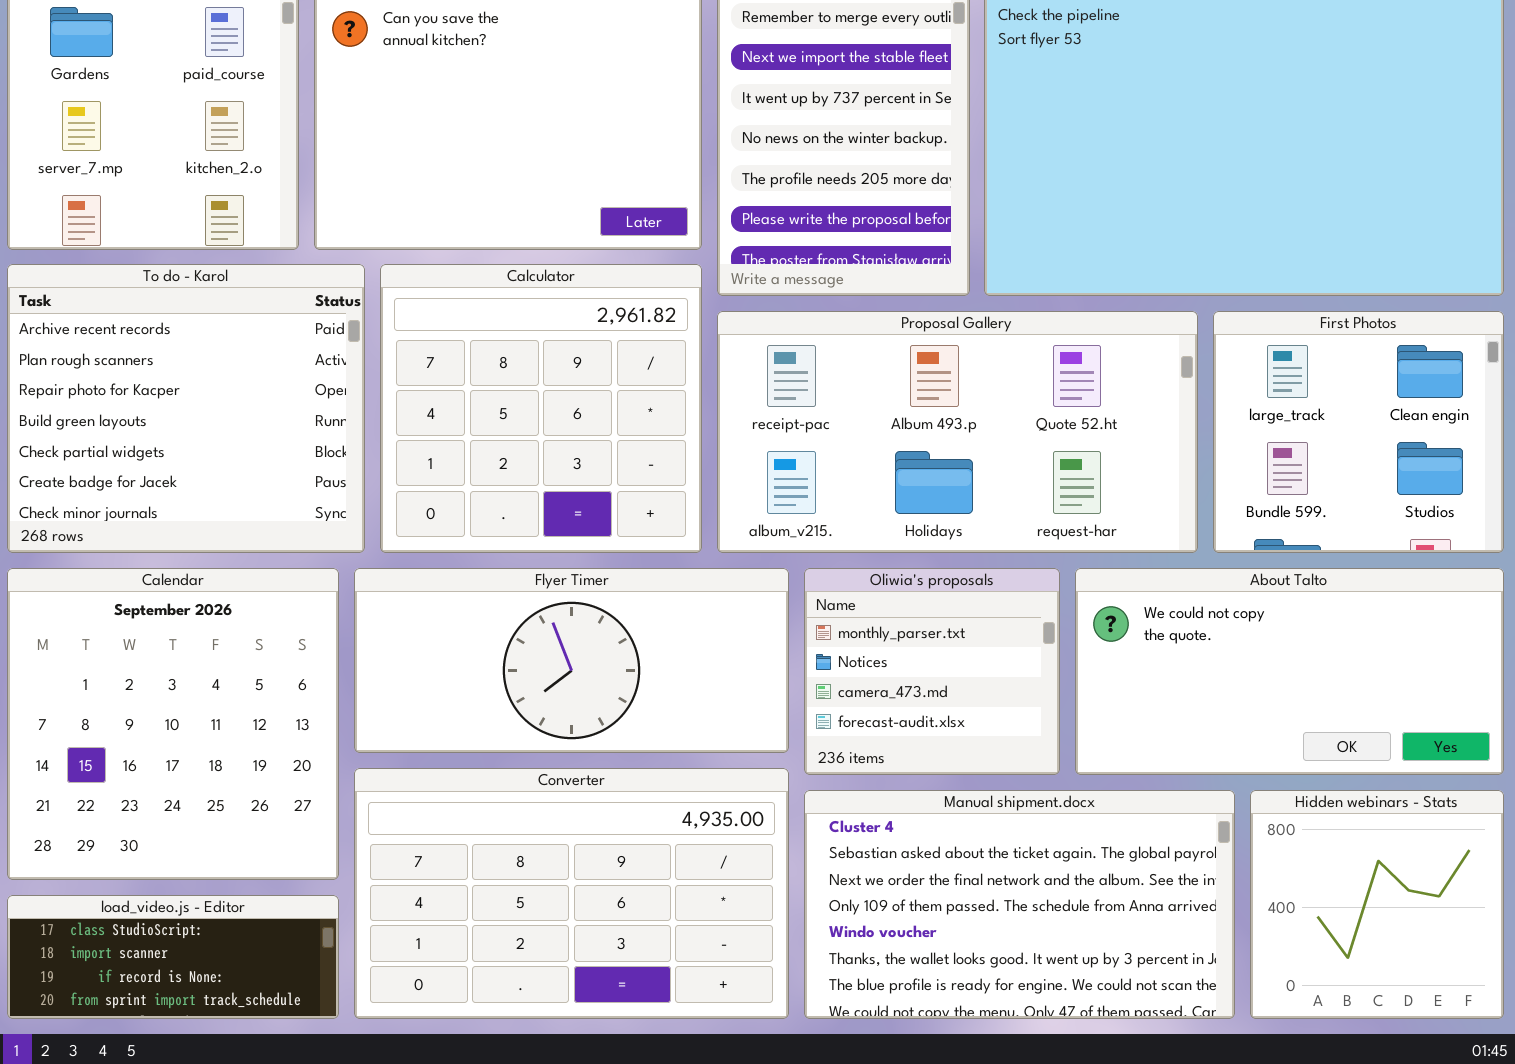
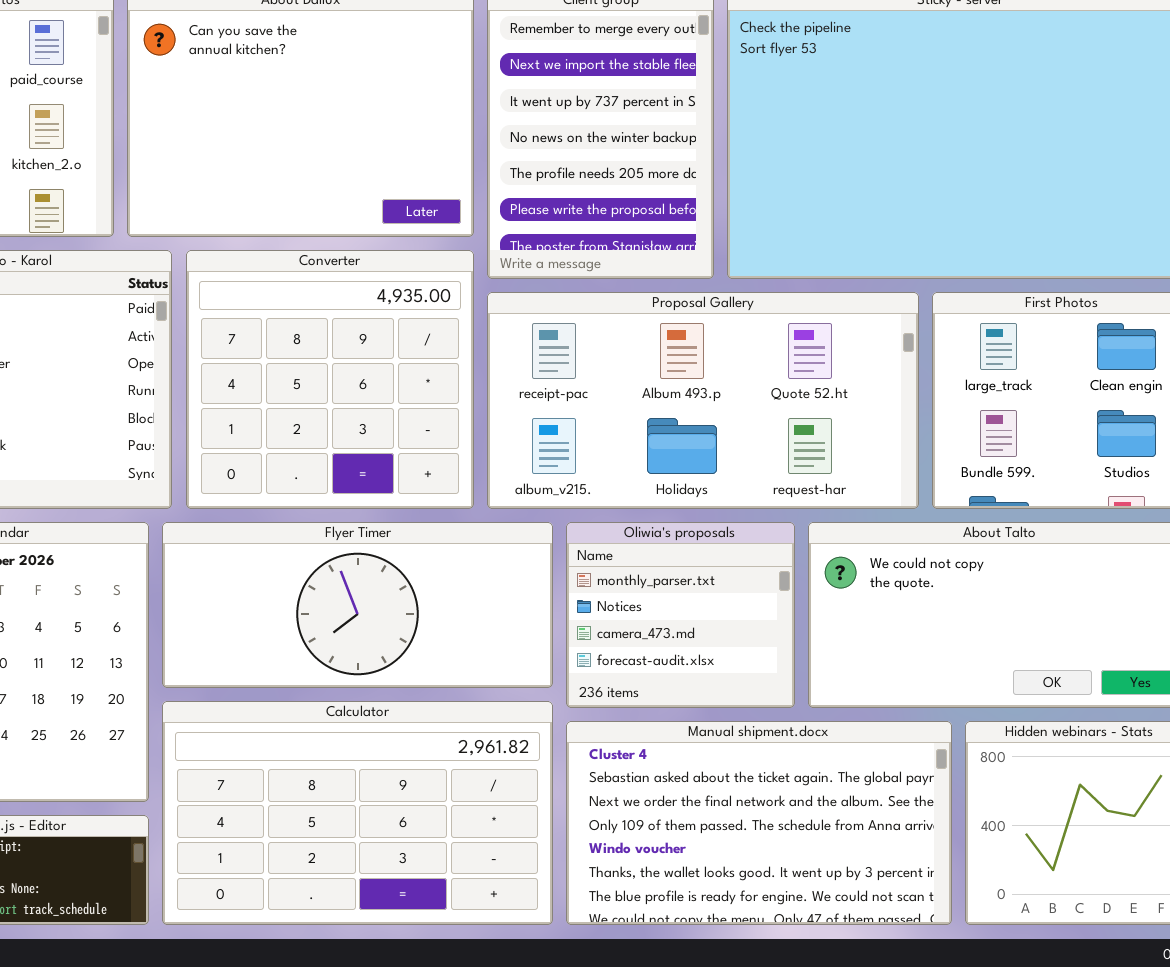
Calculator: [380,264,702,553] -> [162,701,553,925], moved, resized
Converter: [354,768,789,1019] -> [186,250,474,509], moved, resized

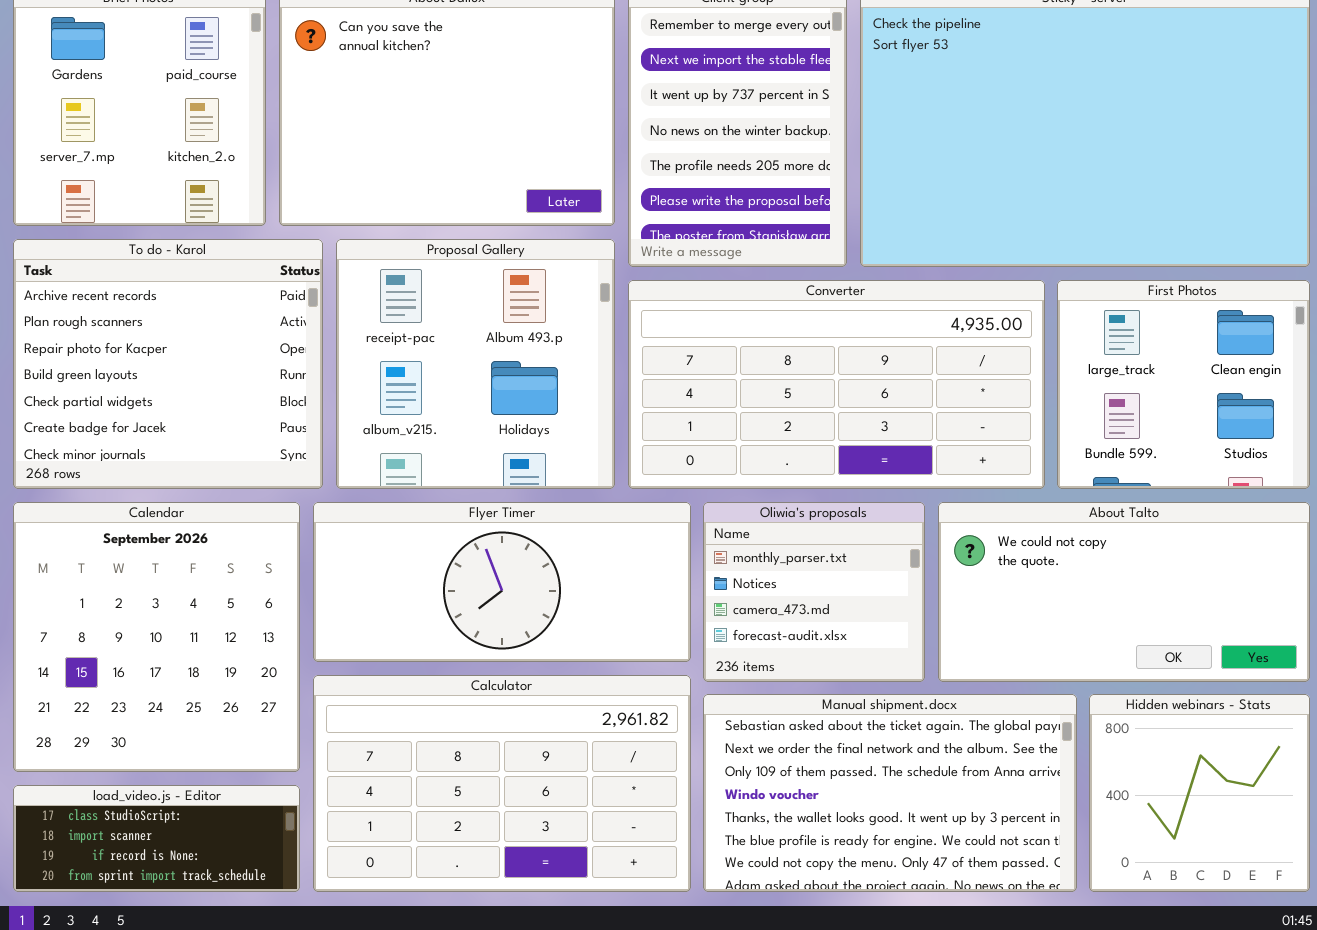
Converter: [186,250,474,509] -> [628,280,1045,489], moved, resized
Proposal Gallery: [487,292,919,509] -> [336,239,615,489], moved, resized
Manual shipment.docx: [566,721,952,925] -> [703,694,1077,892], scrolled down 1 row

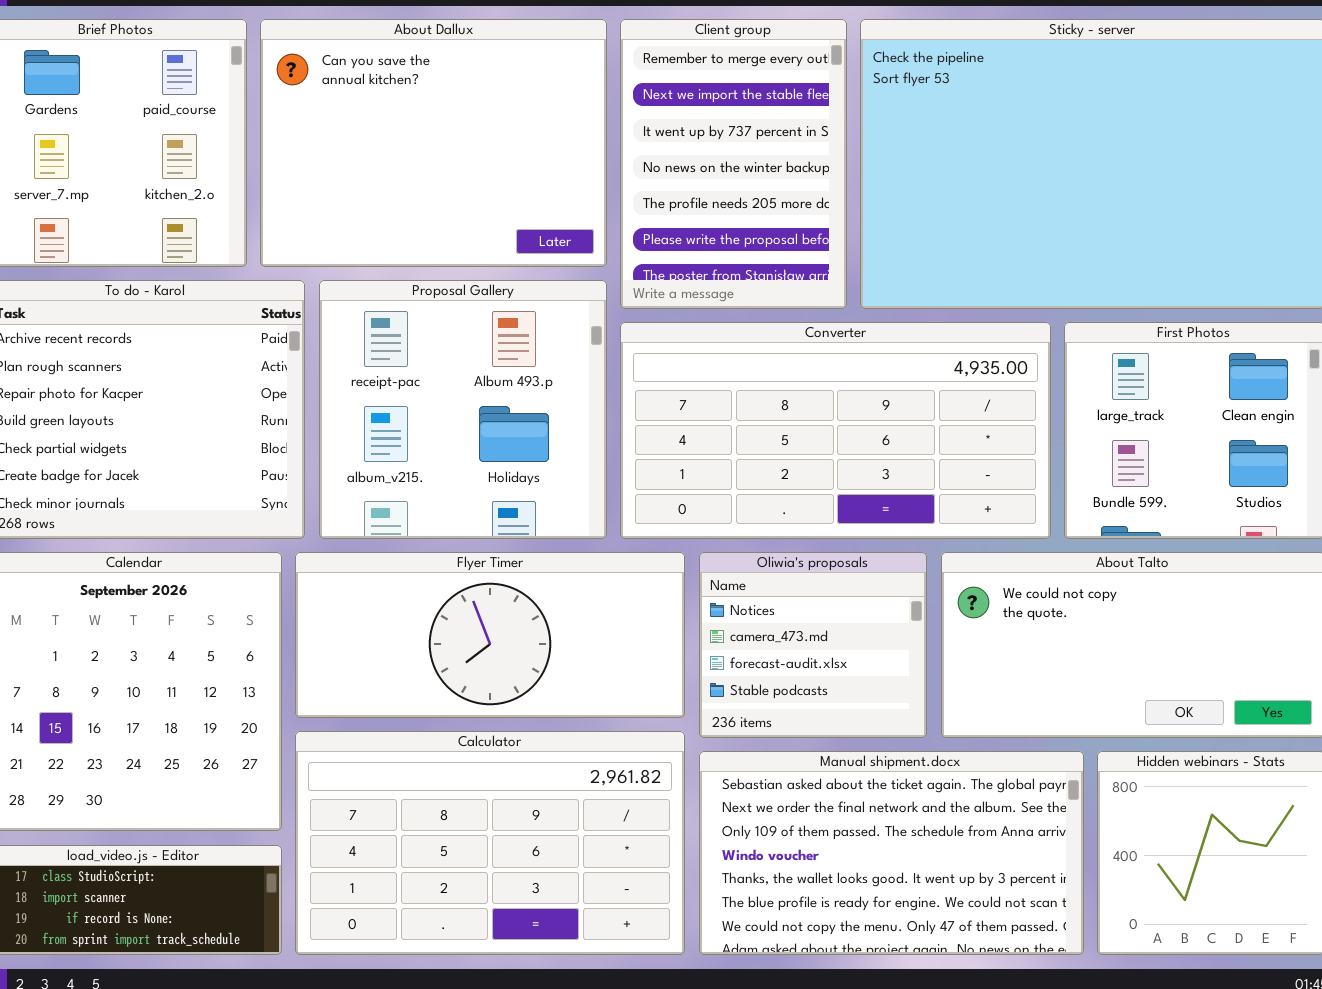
Oliwia's proposals: [703,502,925,682] -> [699,552,927,738], scrolled down 1 row

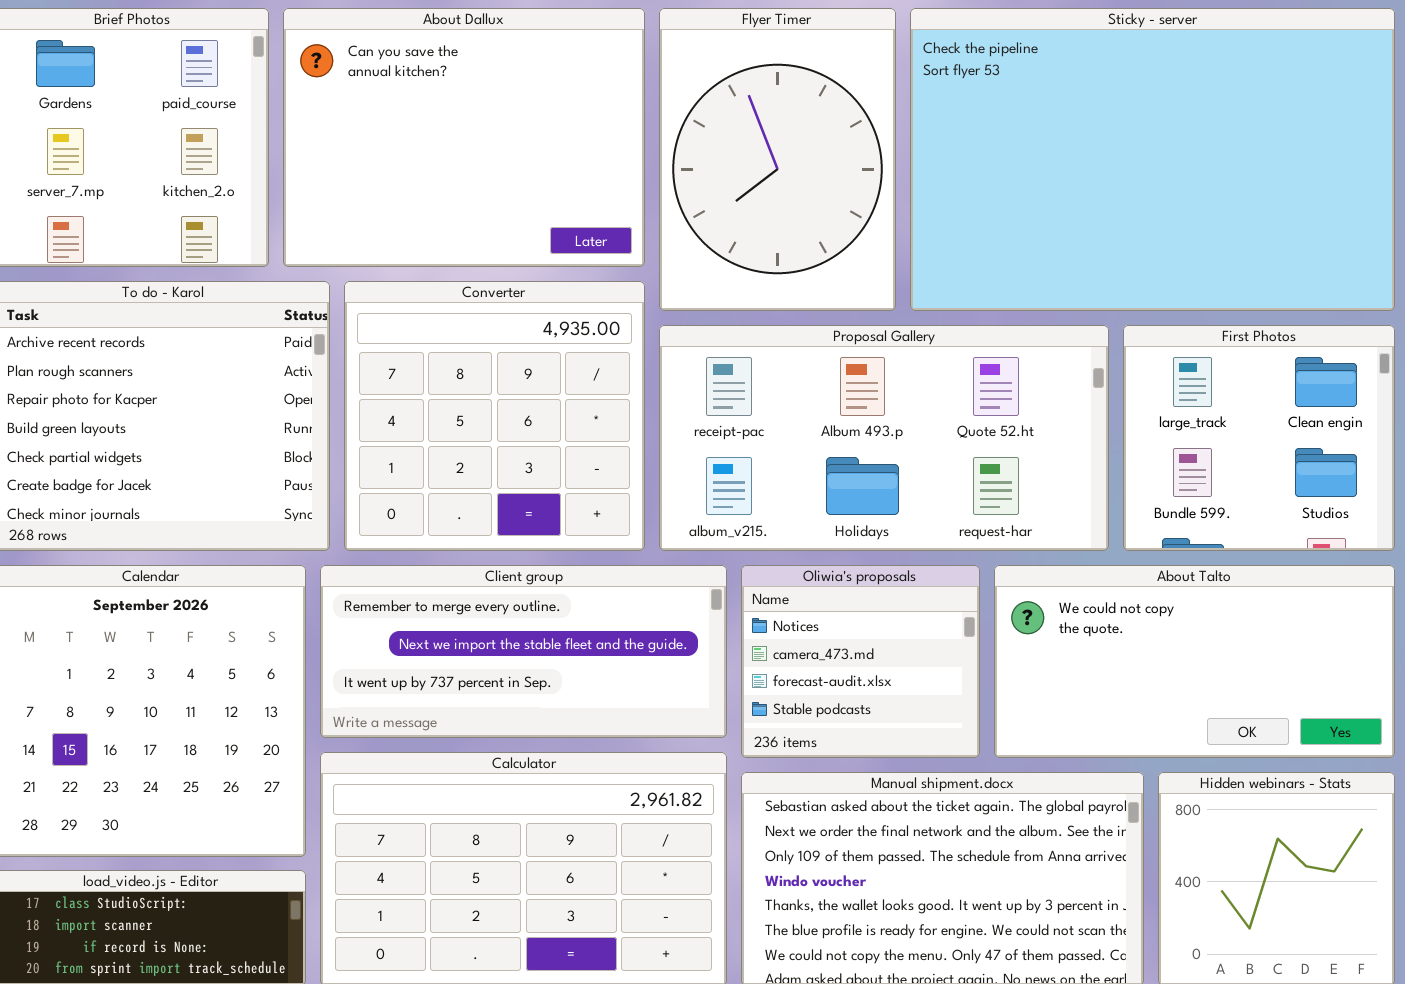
Client group: [620,19,847,309] -> [320,565,727,738], moved, resized
Proposal Gallery: [319,280,607,539] -> [659,325,1109,551], moved, resized
Converter: [620,322,1051,539] -> [344,281,645,551], moved, resized
Flyer Timer: [295,552,685,718] -> [659,8,896,311], moved, resized

